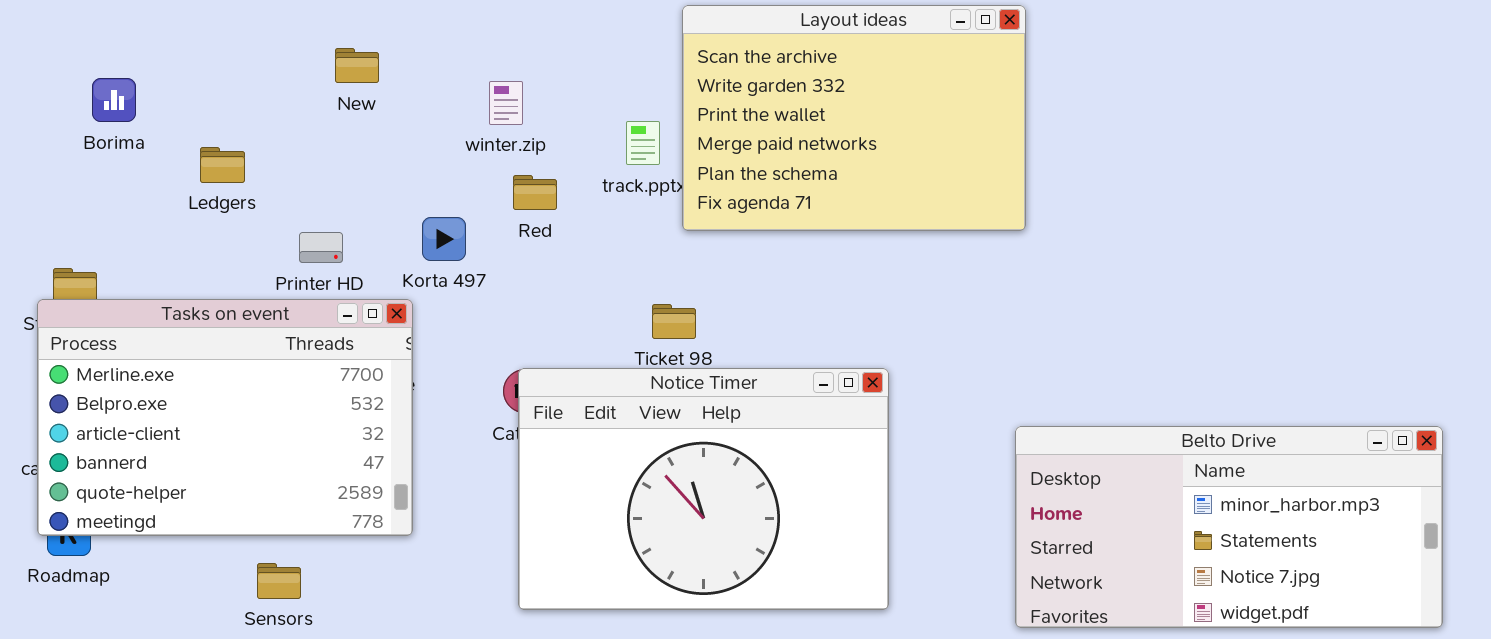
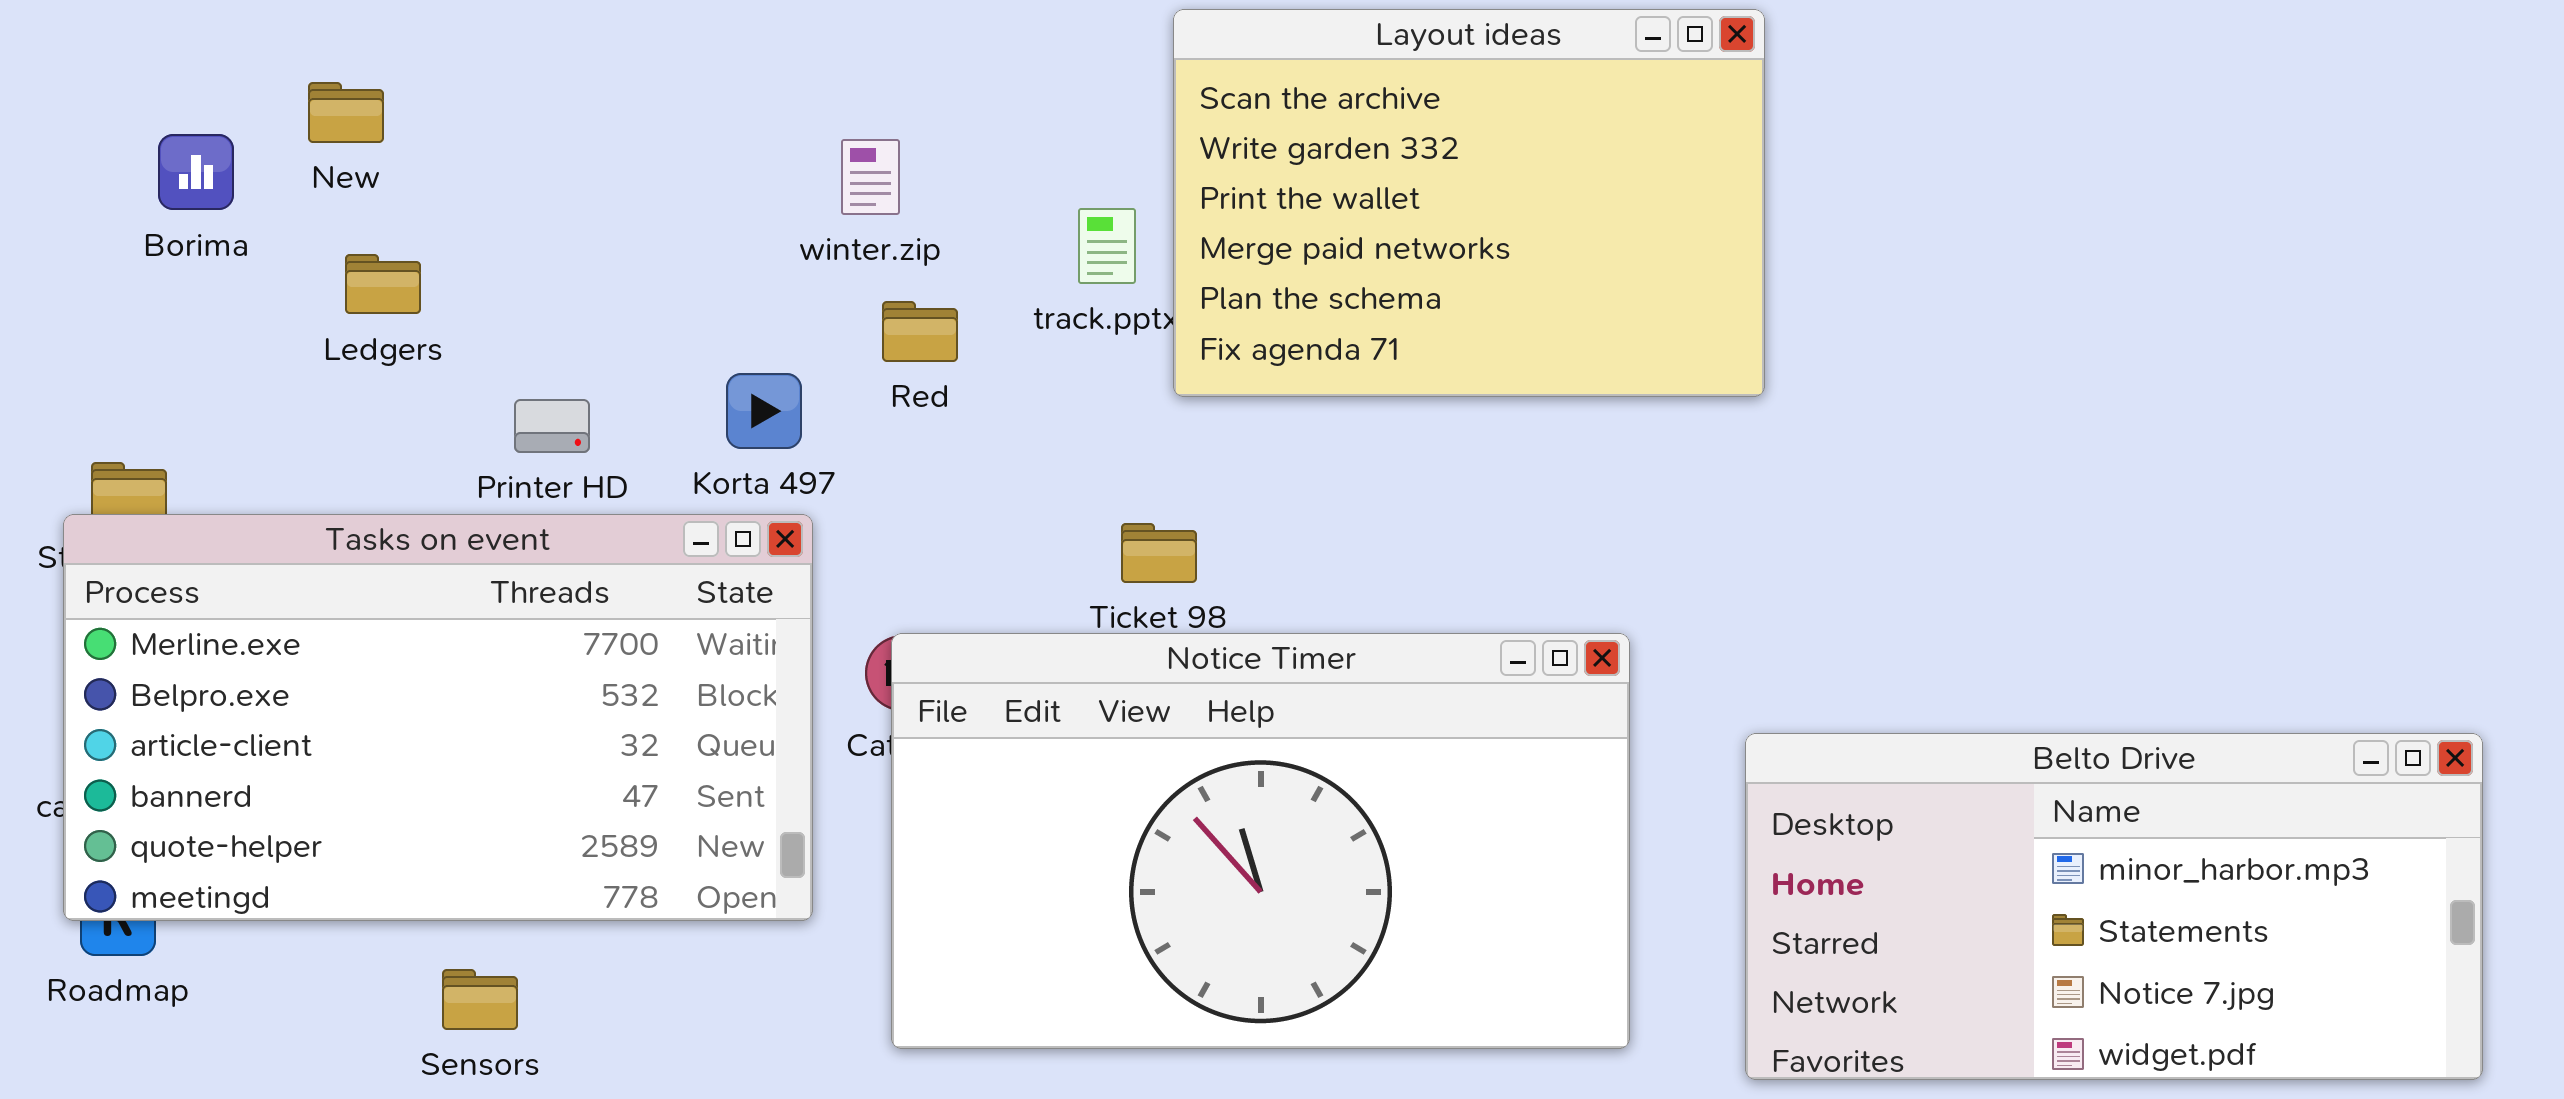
New: [335,48,379,83] -> [308,82,384,143], moved
Tasks on event: [37,299,413,536] -> [63,514,813,921], resized
Notice Timer: [518,368,889,610] -> [891,633,1630,1049], resized

